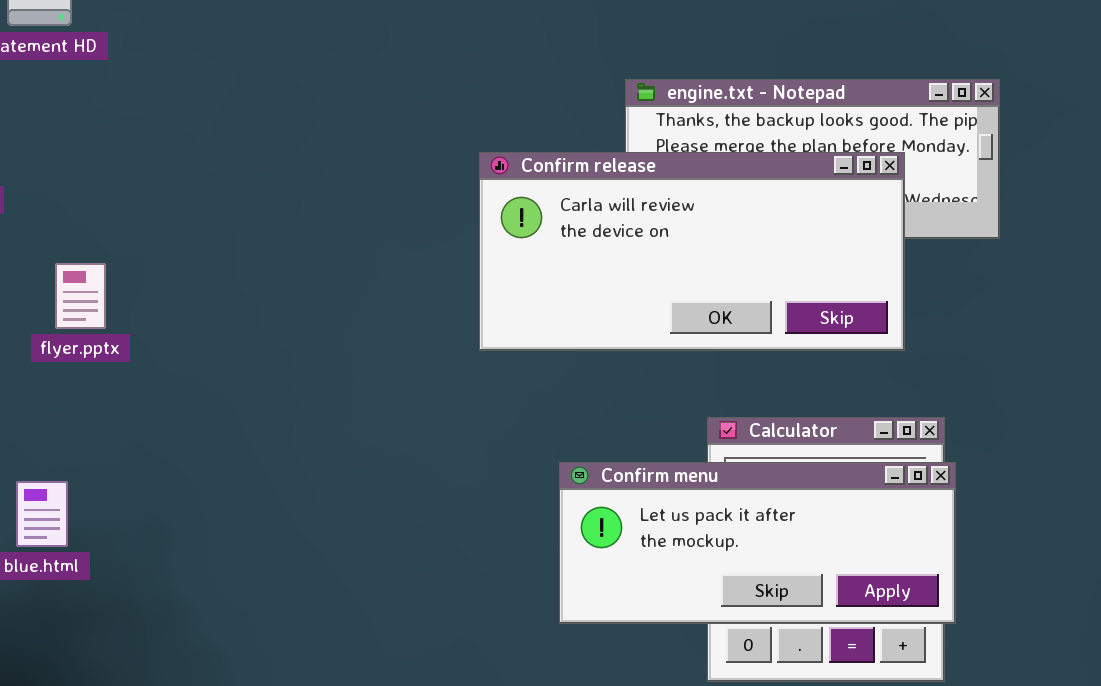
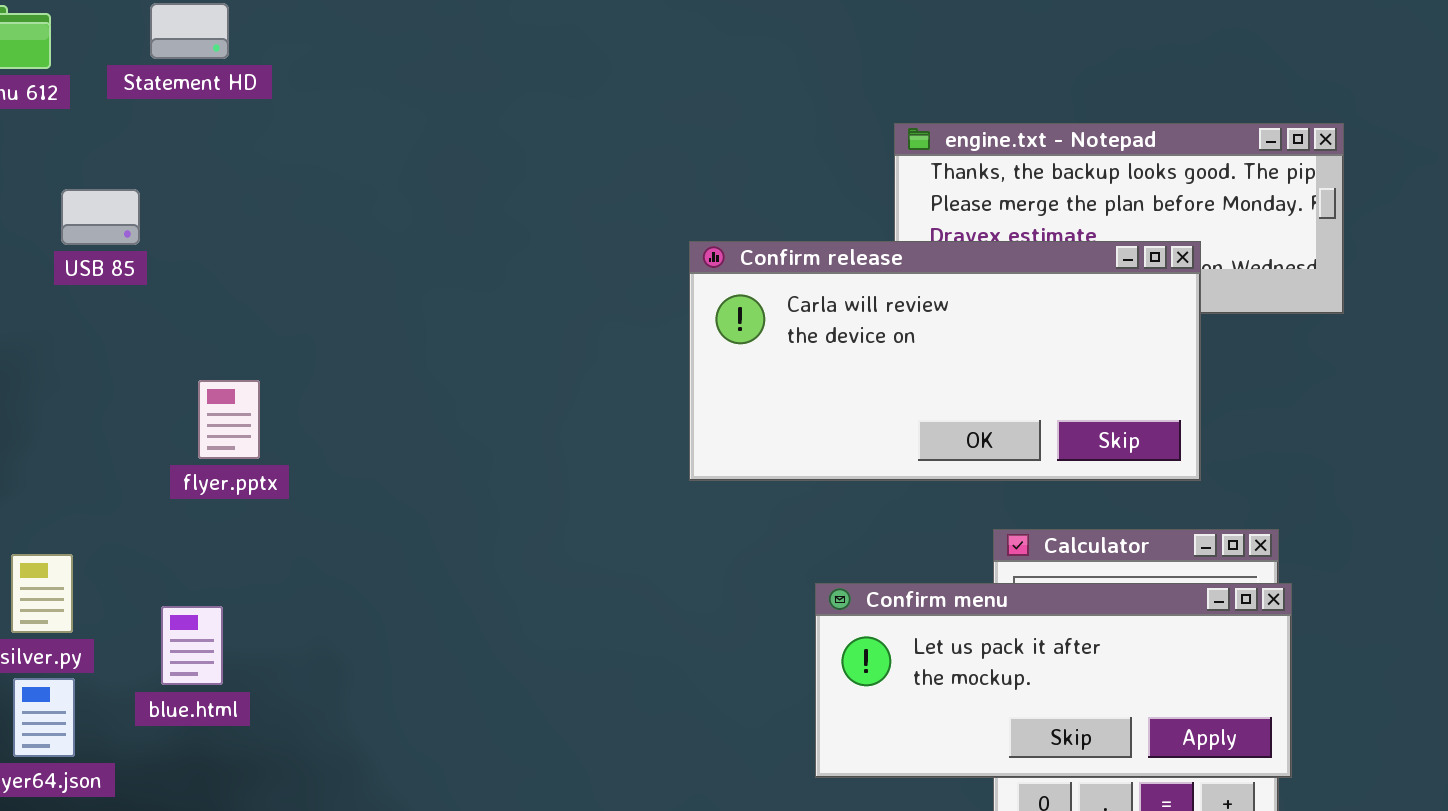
Confirm release: [479,152,905,351] -> [689,241,1201,481], moved
flyer.pptx: [55,263,106,329] -> [198,380,260,459], moved

